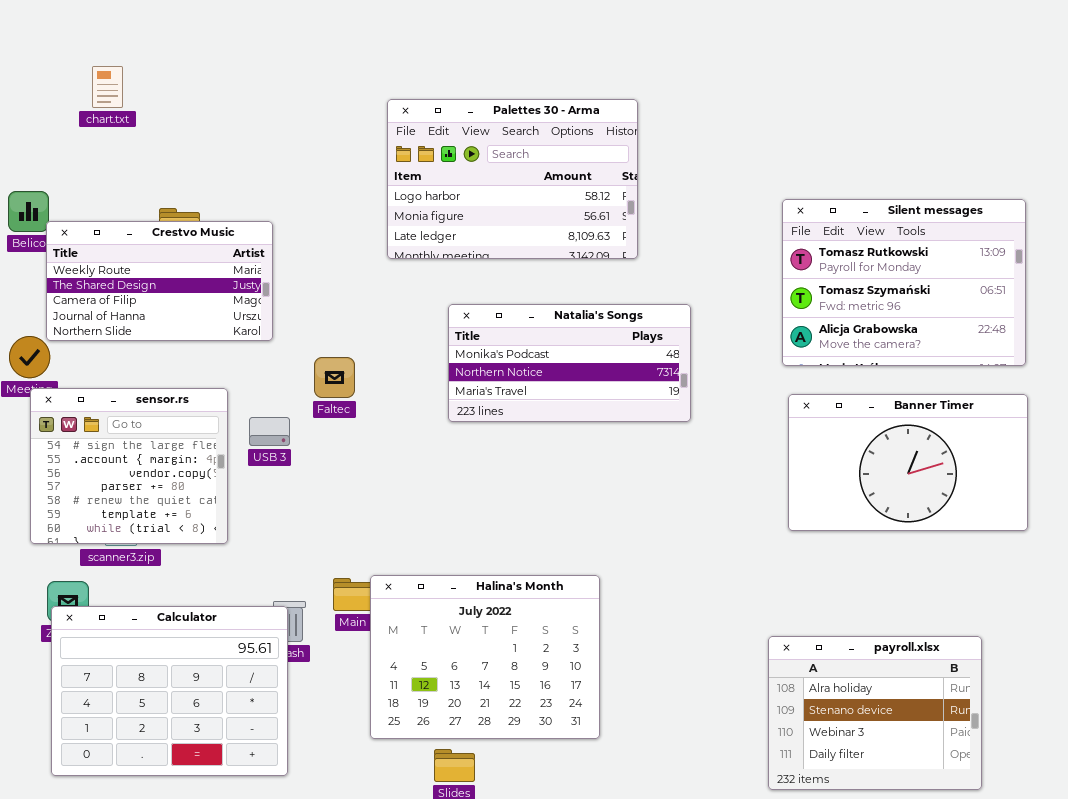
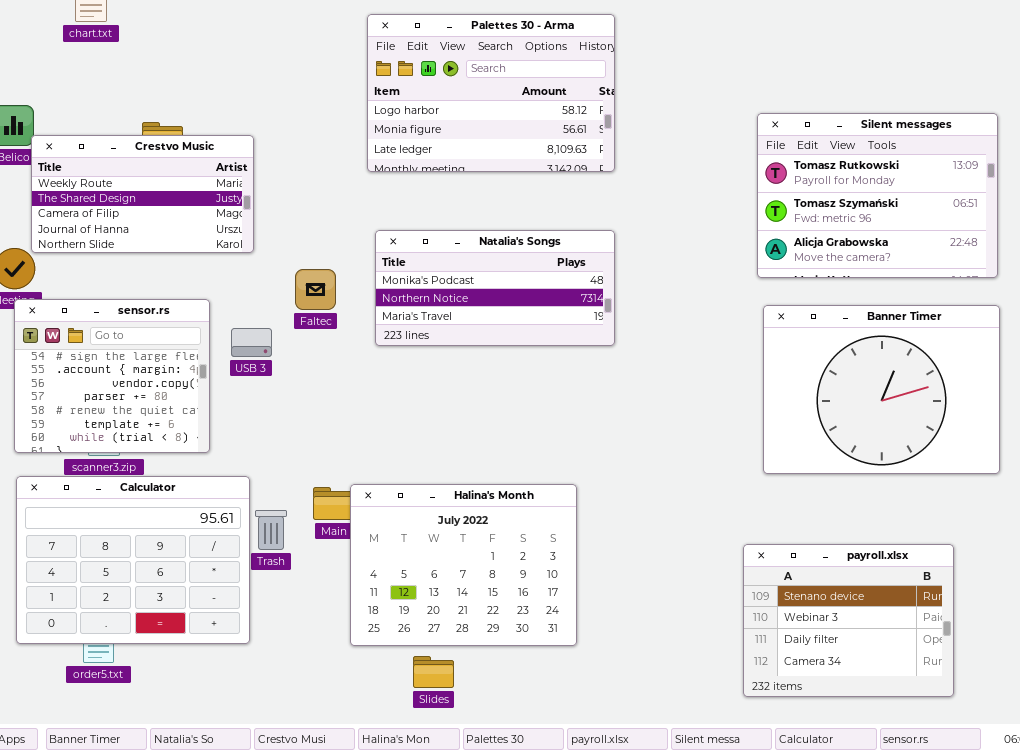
Natalia's Songs: [448,304,691,422] -> [375,230,615,346], moved
Banner Timer: [788,394,1028,531] -> [763,305,1000,474], resized
Calculator: [51,606,288,776] -> [16,476,250,644], moved
payroll.xlsx: [768,636,982,790] -> [743,544,954,697], scrolled down 1 row

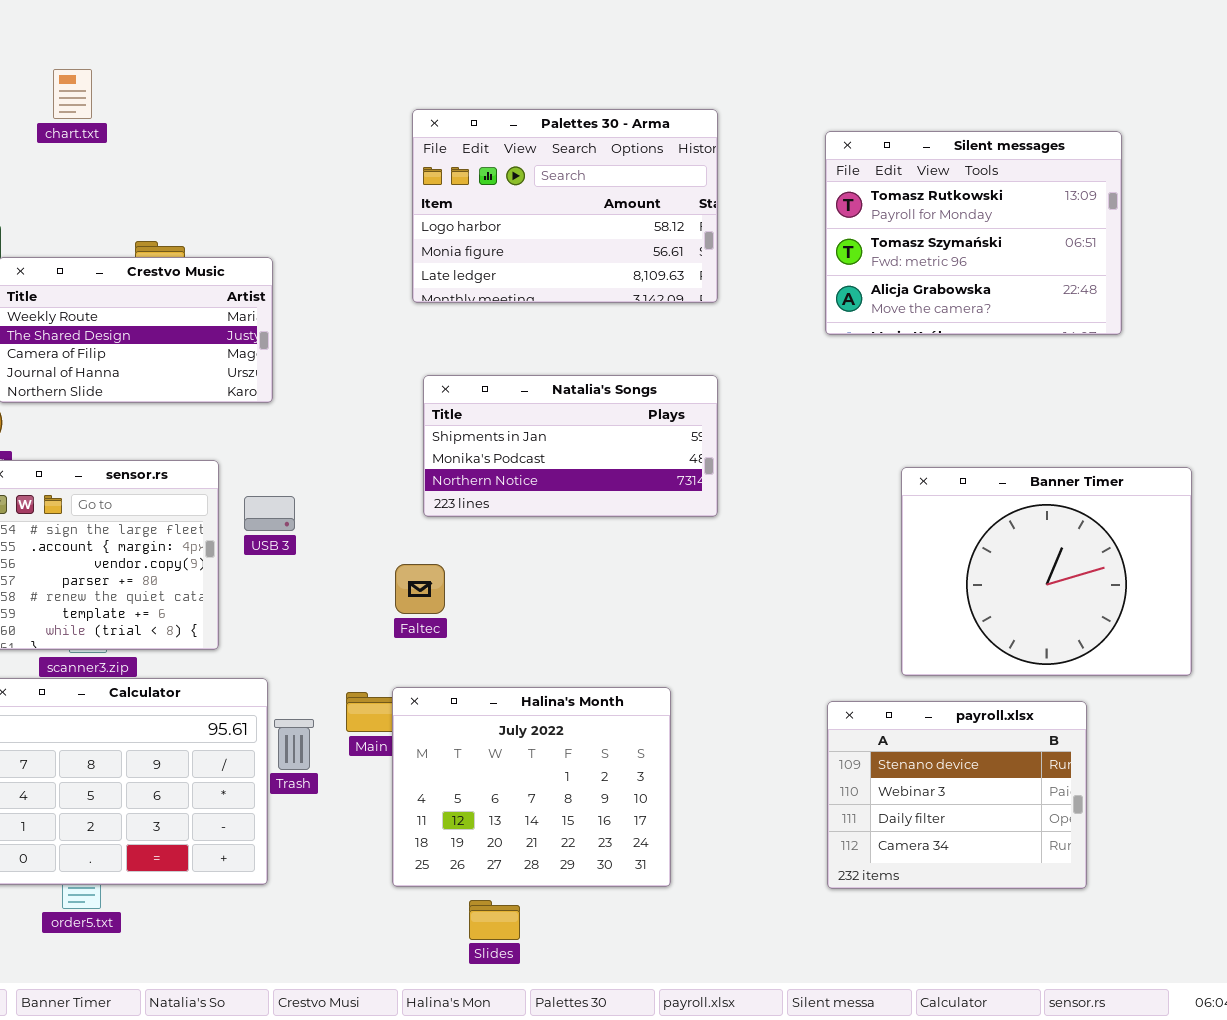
Silent messages: [757,113,998,278] -> [825,131,1122,335], moved
Natalia's Songs: [375,230,615,346] -> [423,375,718,517], scrolled up 1 row
Faltec: [295,269,336,310] -> [395,564,445,614], moved
payroll.xlsx: [743,544,954,697] -> [827,701,1087,889], moved

